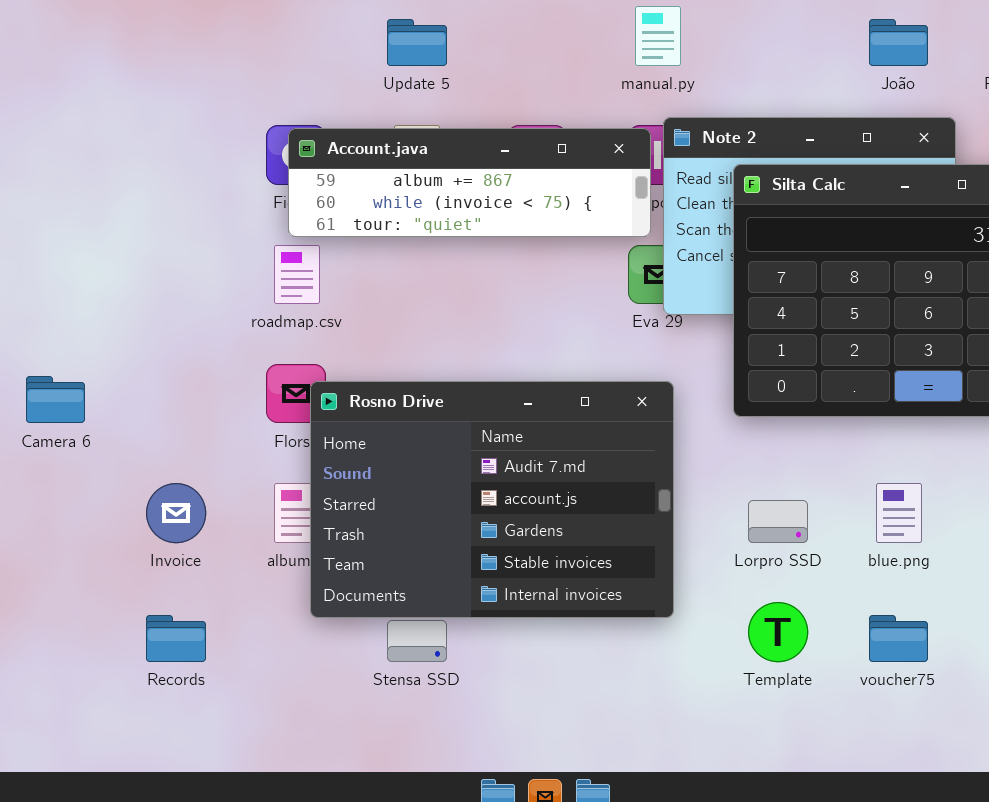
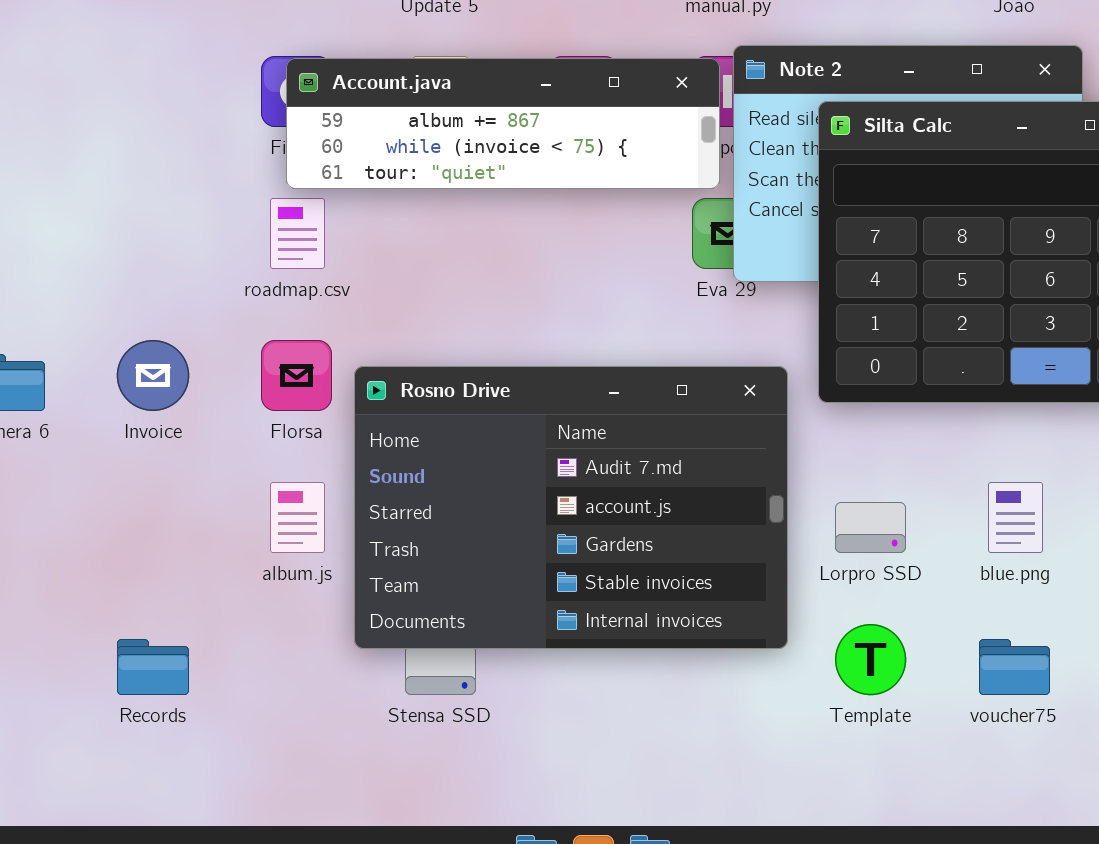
Rosno Drive: [310,381,674,618] -> [354,366,788,649], moved
Invoice: [146,483,206,543] -> [117,340,189,411], moved

